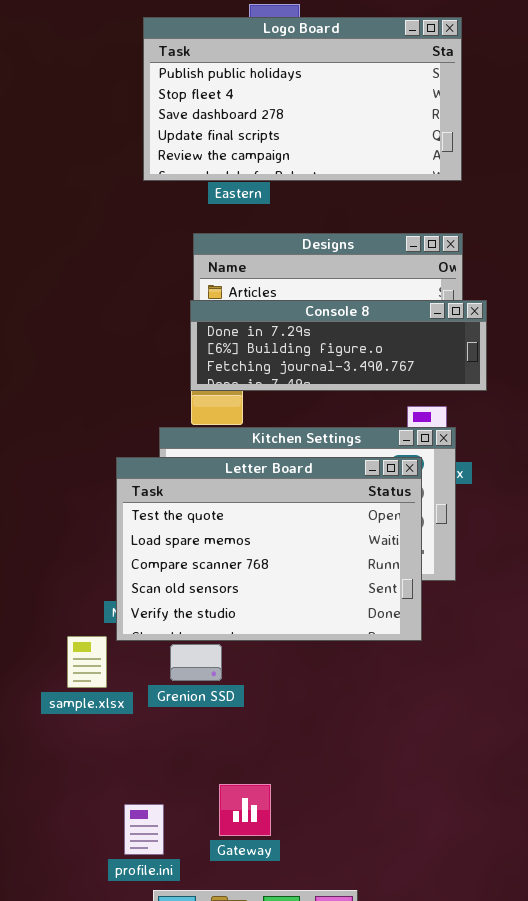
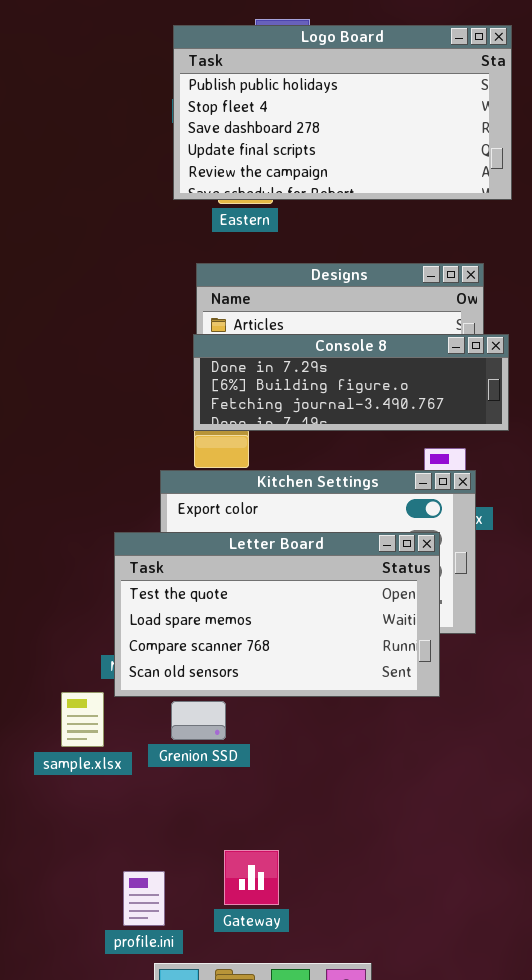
Logo Board: [143,17,462,181] -> [173,25,512,200], moved
Letter Board: [116,457,422,641] -> [114,532,440,697], resized

